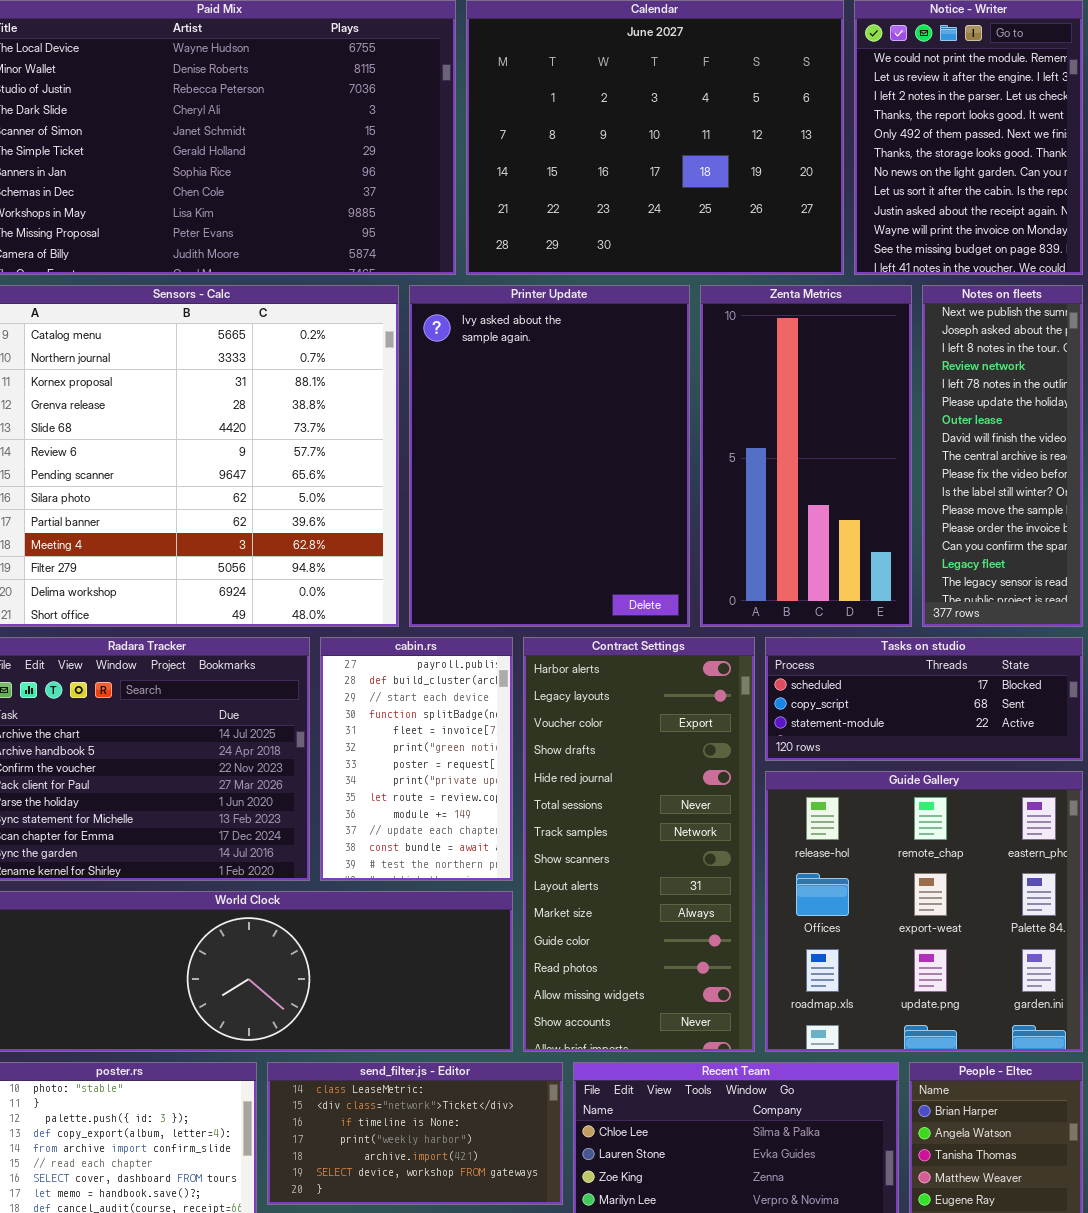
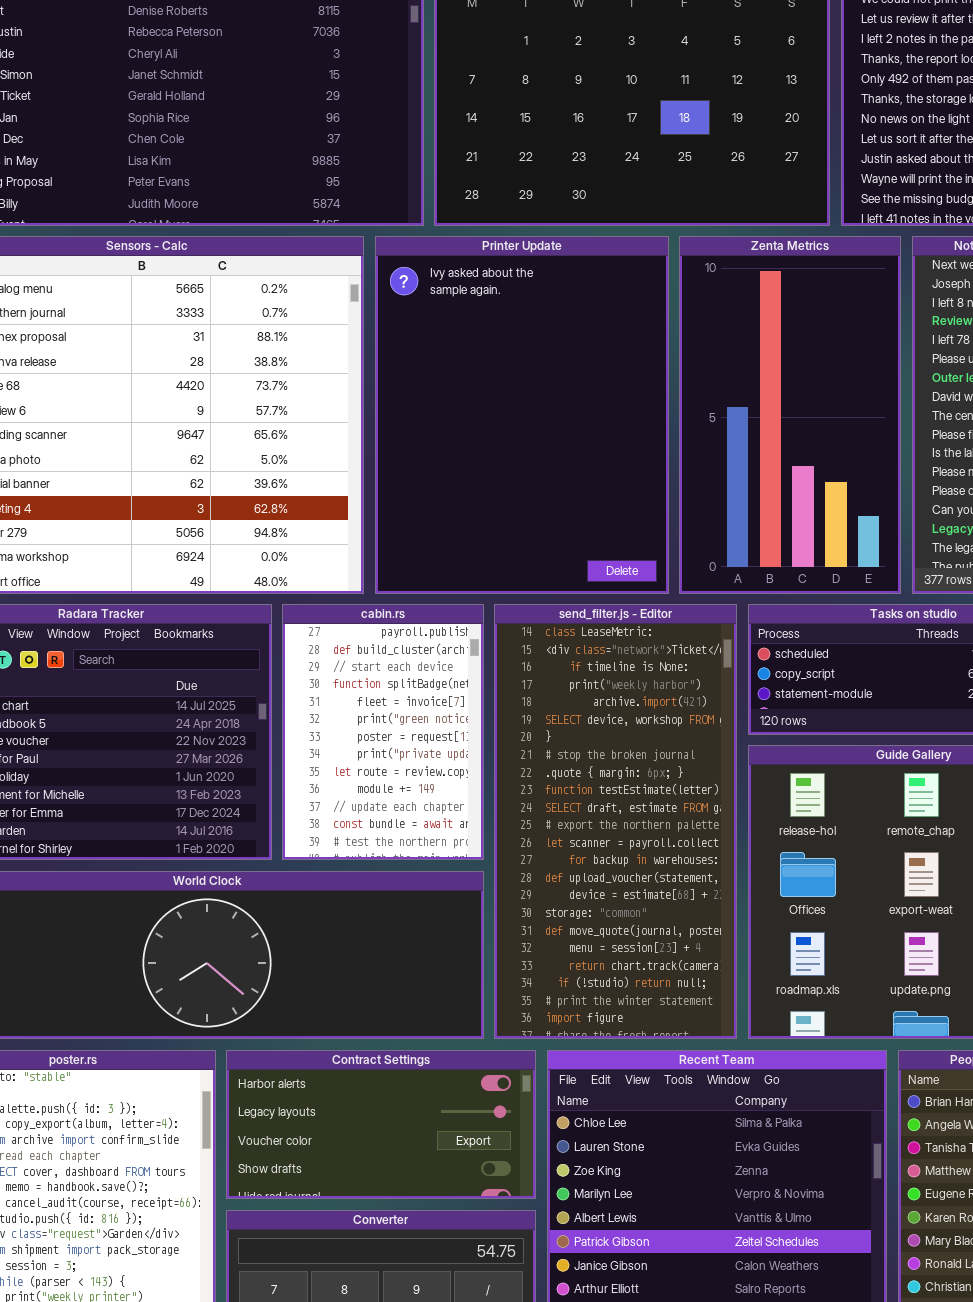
Contract Settings: [523,637,755,1052] -> [226,1050,536,1199], moved, resized
send_filter.js - Editor: [267,1062,563,1205] -> [494,604,737,1039], moved, resized

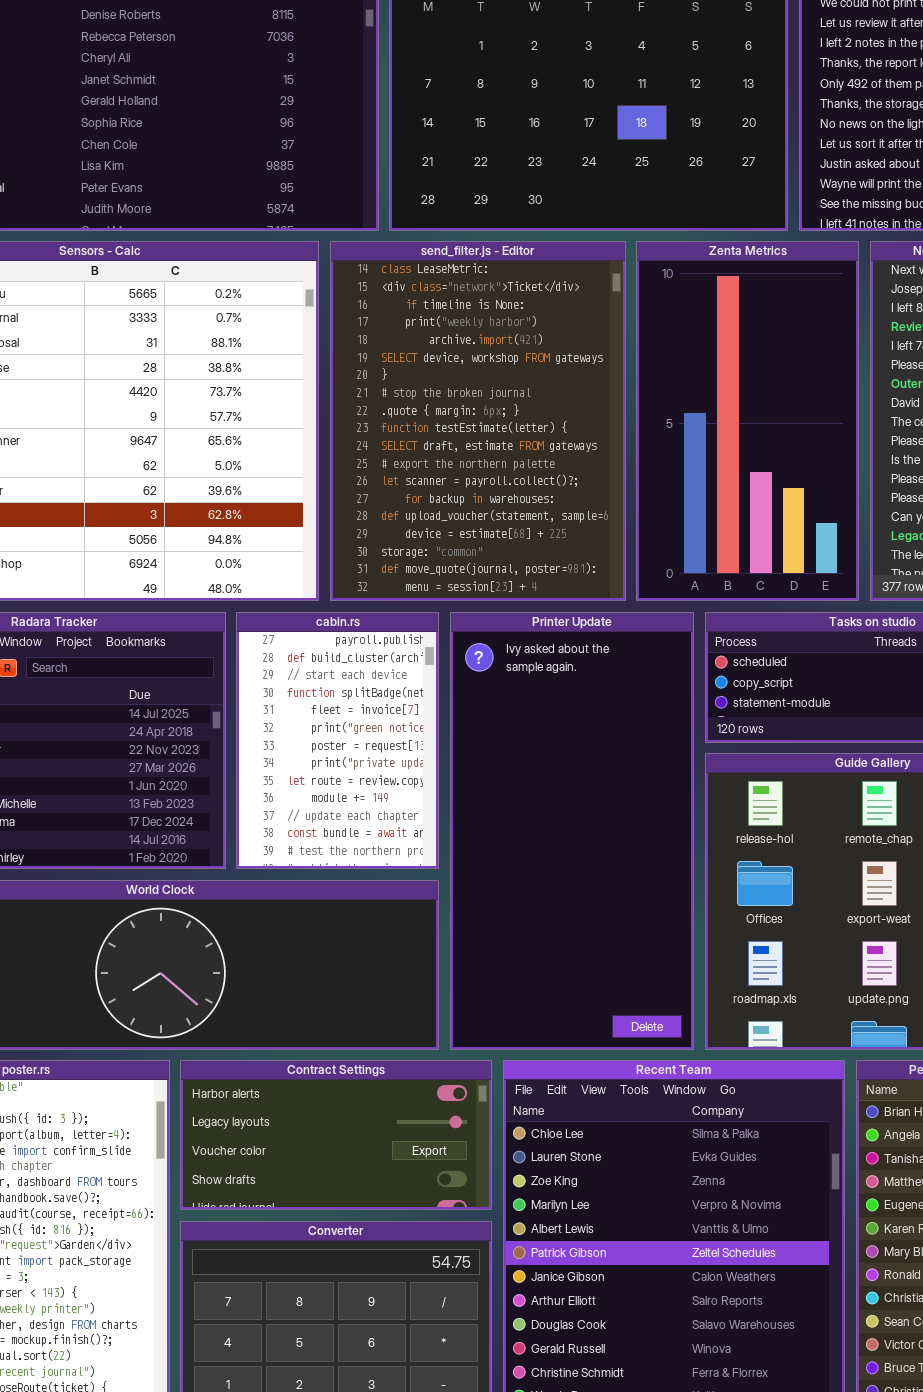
Printer Update: [375,236,669,594] -> [450,612,694,1050], moved, resized
send_filter.js - Editor: [494,604,737,1039] -> [330,241,626,601], moved, resized

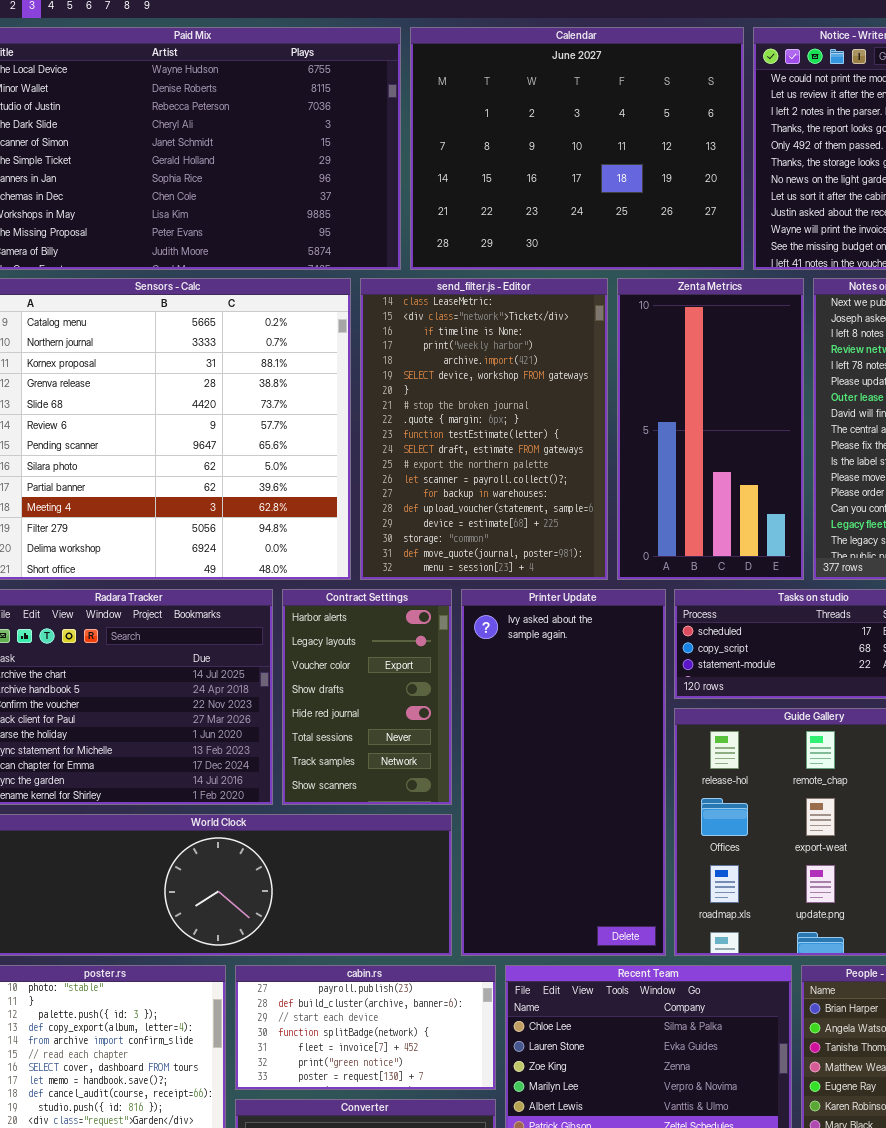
cabin.rs: [236,612,439,869] -> [235,965,496,1090], moved, resized
Contract Settings: [180,1060,492,1210] -> [282,589,452,805], moved, resized

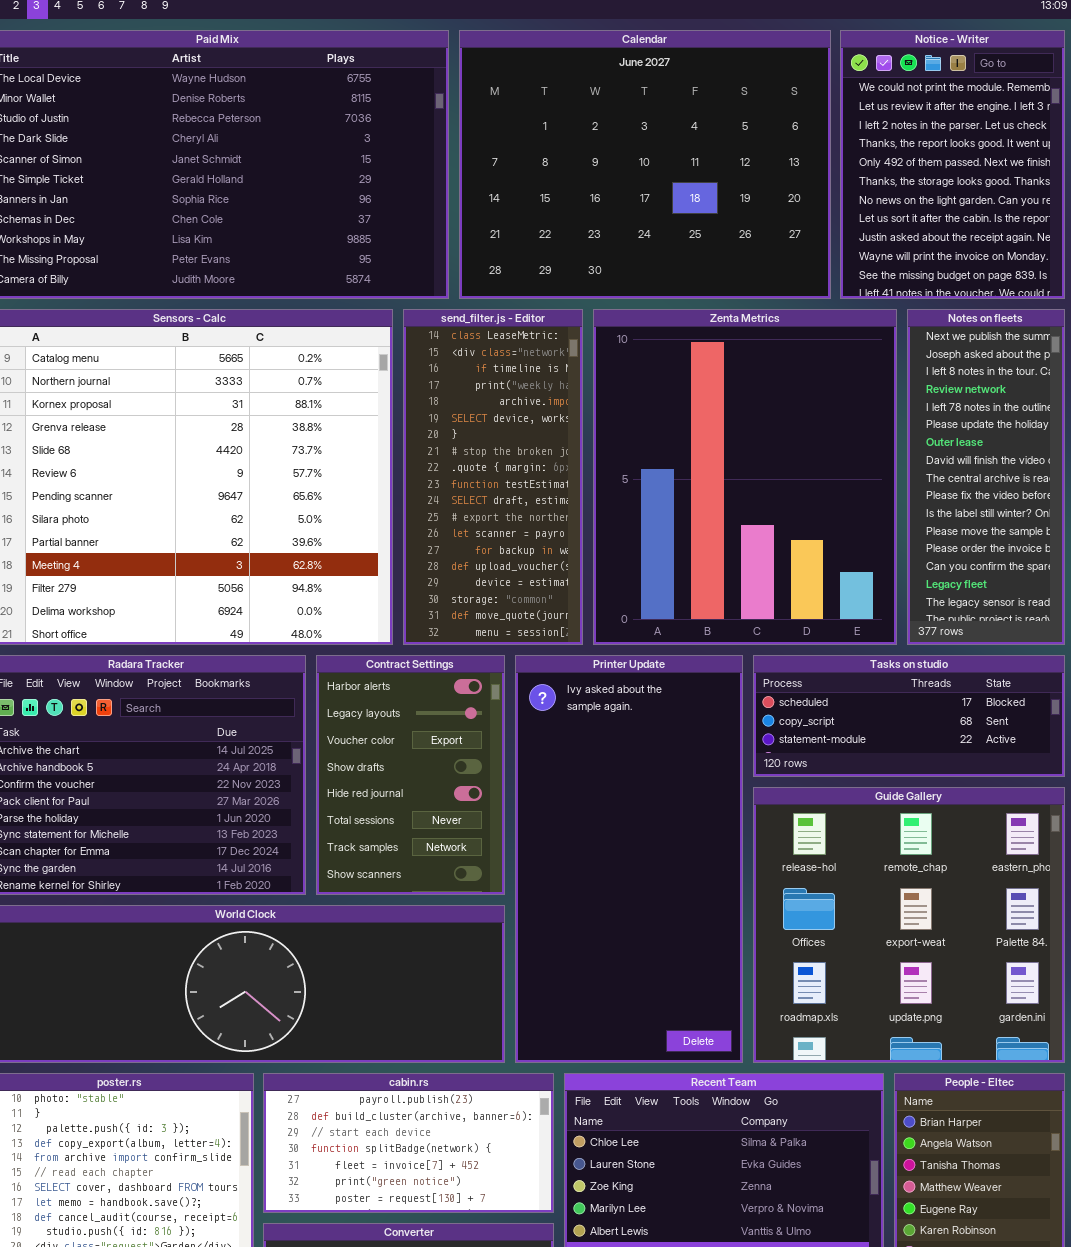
send_filter.js - Editor: [360,278,608,580] -> [403,309,583,645], resized
Zenta Metrics: [617,278,804,580] -> [593,309,897,645], resized

